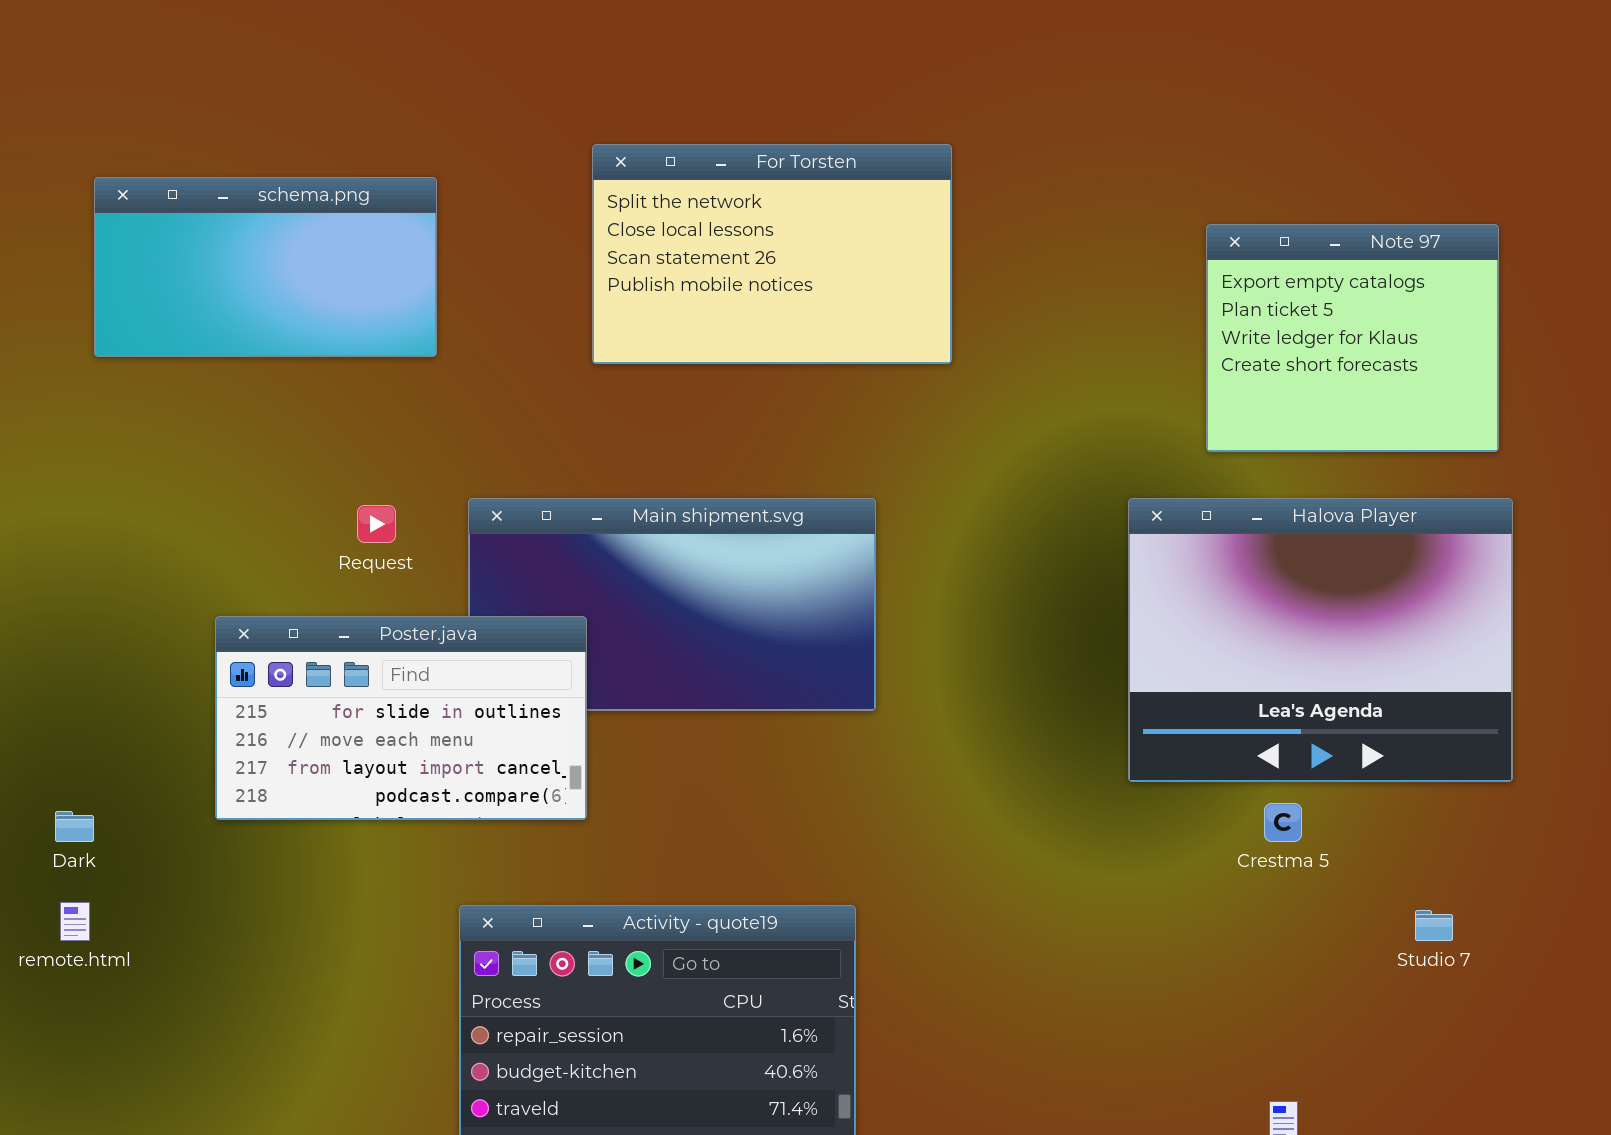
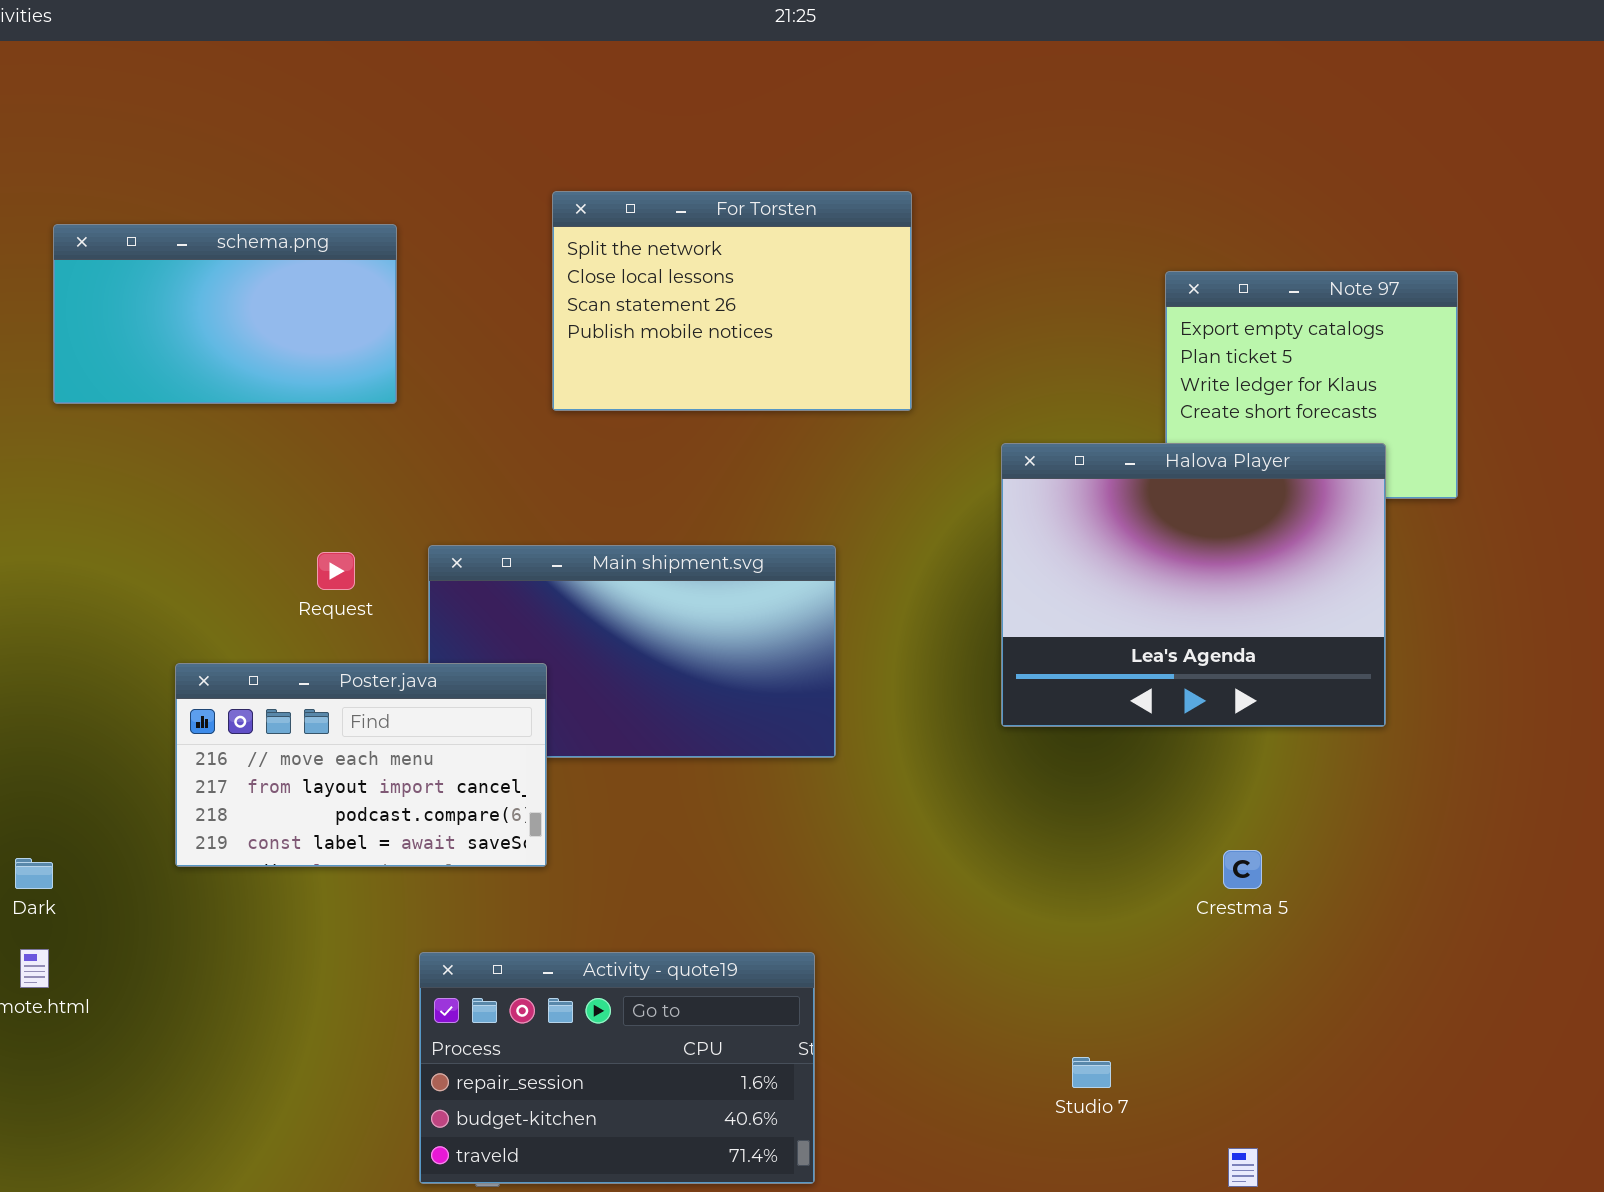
Halova Player: [1128,498,1513,782] -> [1001,443,1386,727], moved
Poster.java: [215,616,587,820] -> [175,663,547,867], scrolled down 1 row
Studio 7: [1415,910,1453,941] -> [1072,1057,1111,1088], moved

